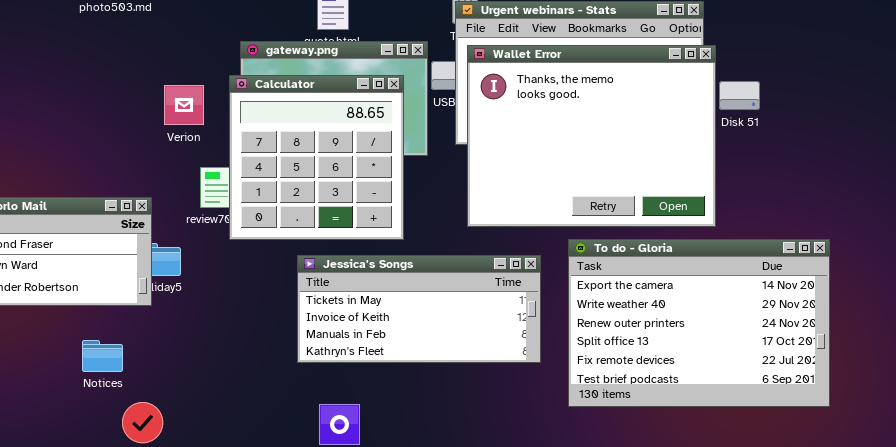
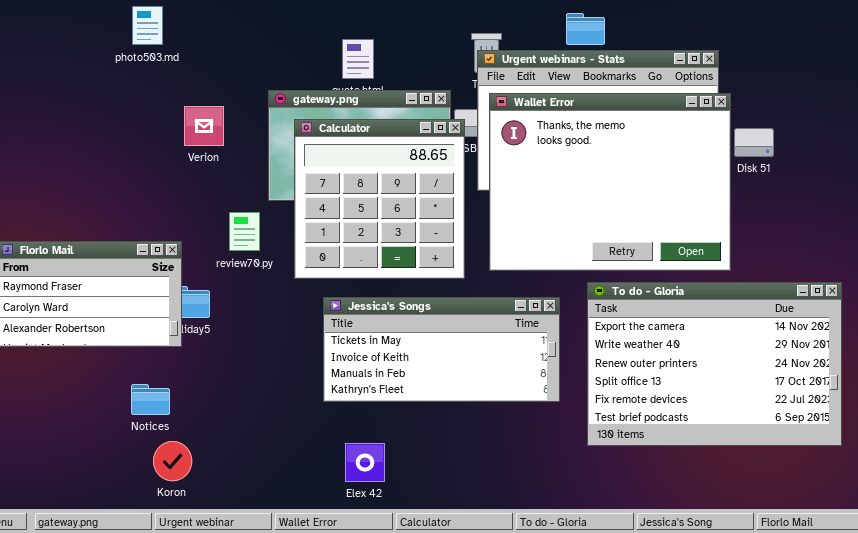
Calculator: [229,75,404,240] -> [294,119,465,279], moved
Verion: [164,85,204,125] -> [184,106,224,146], moved
Notices: [82,340,123,372] -> [131,384,170,415], moved

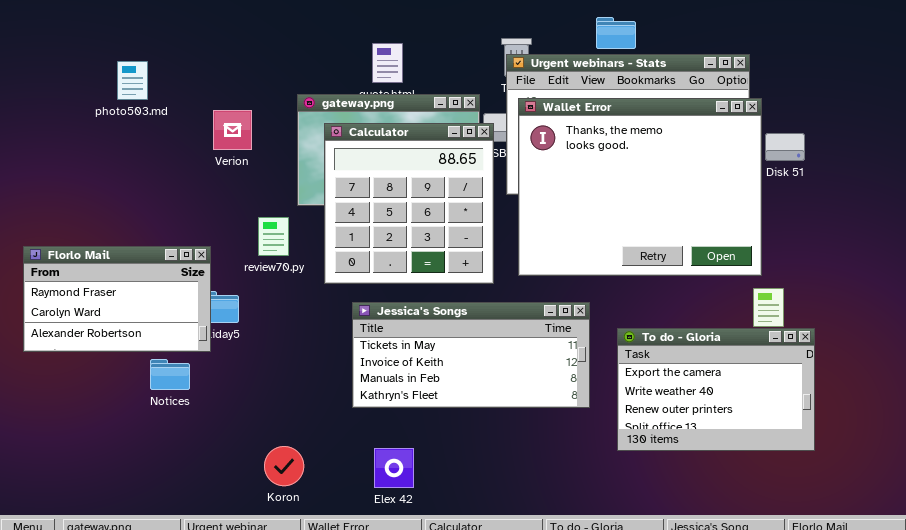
photo503.md: [132,6,163,45] -> [117,61,148,100], moved
To do - Gloria: [587,282,842,446] -> [617,328,815,451], resized
Notices: [131,384,170,415] -> [150,359,190,390], moved
Koron: [153,441,192,481] -> [264,446,304,486], moved

